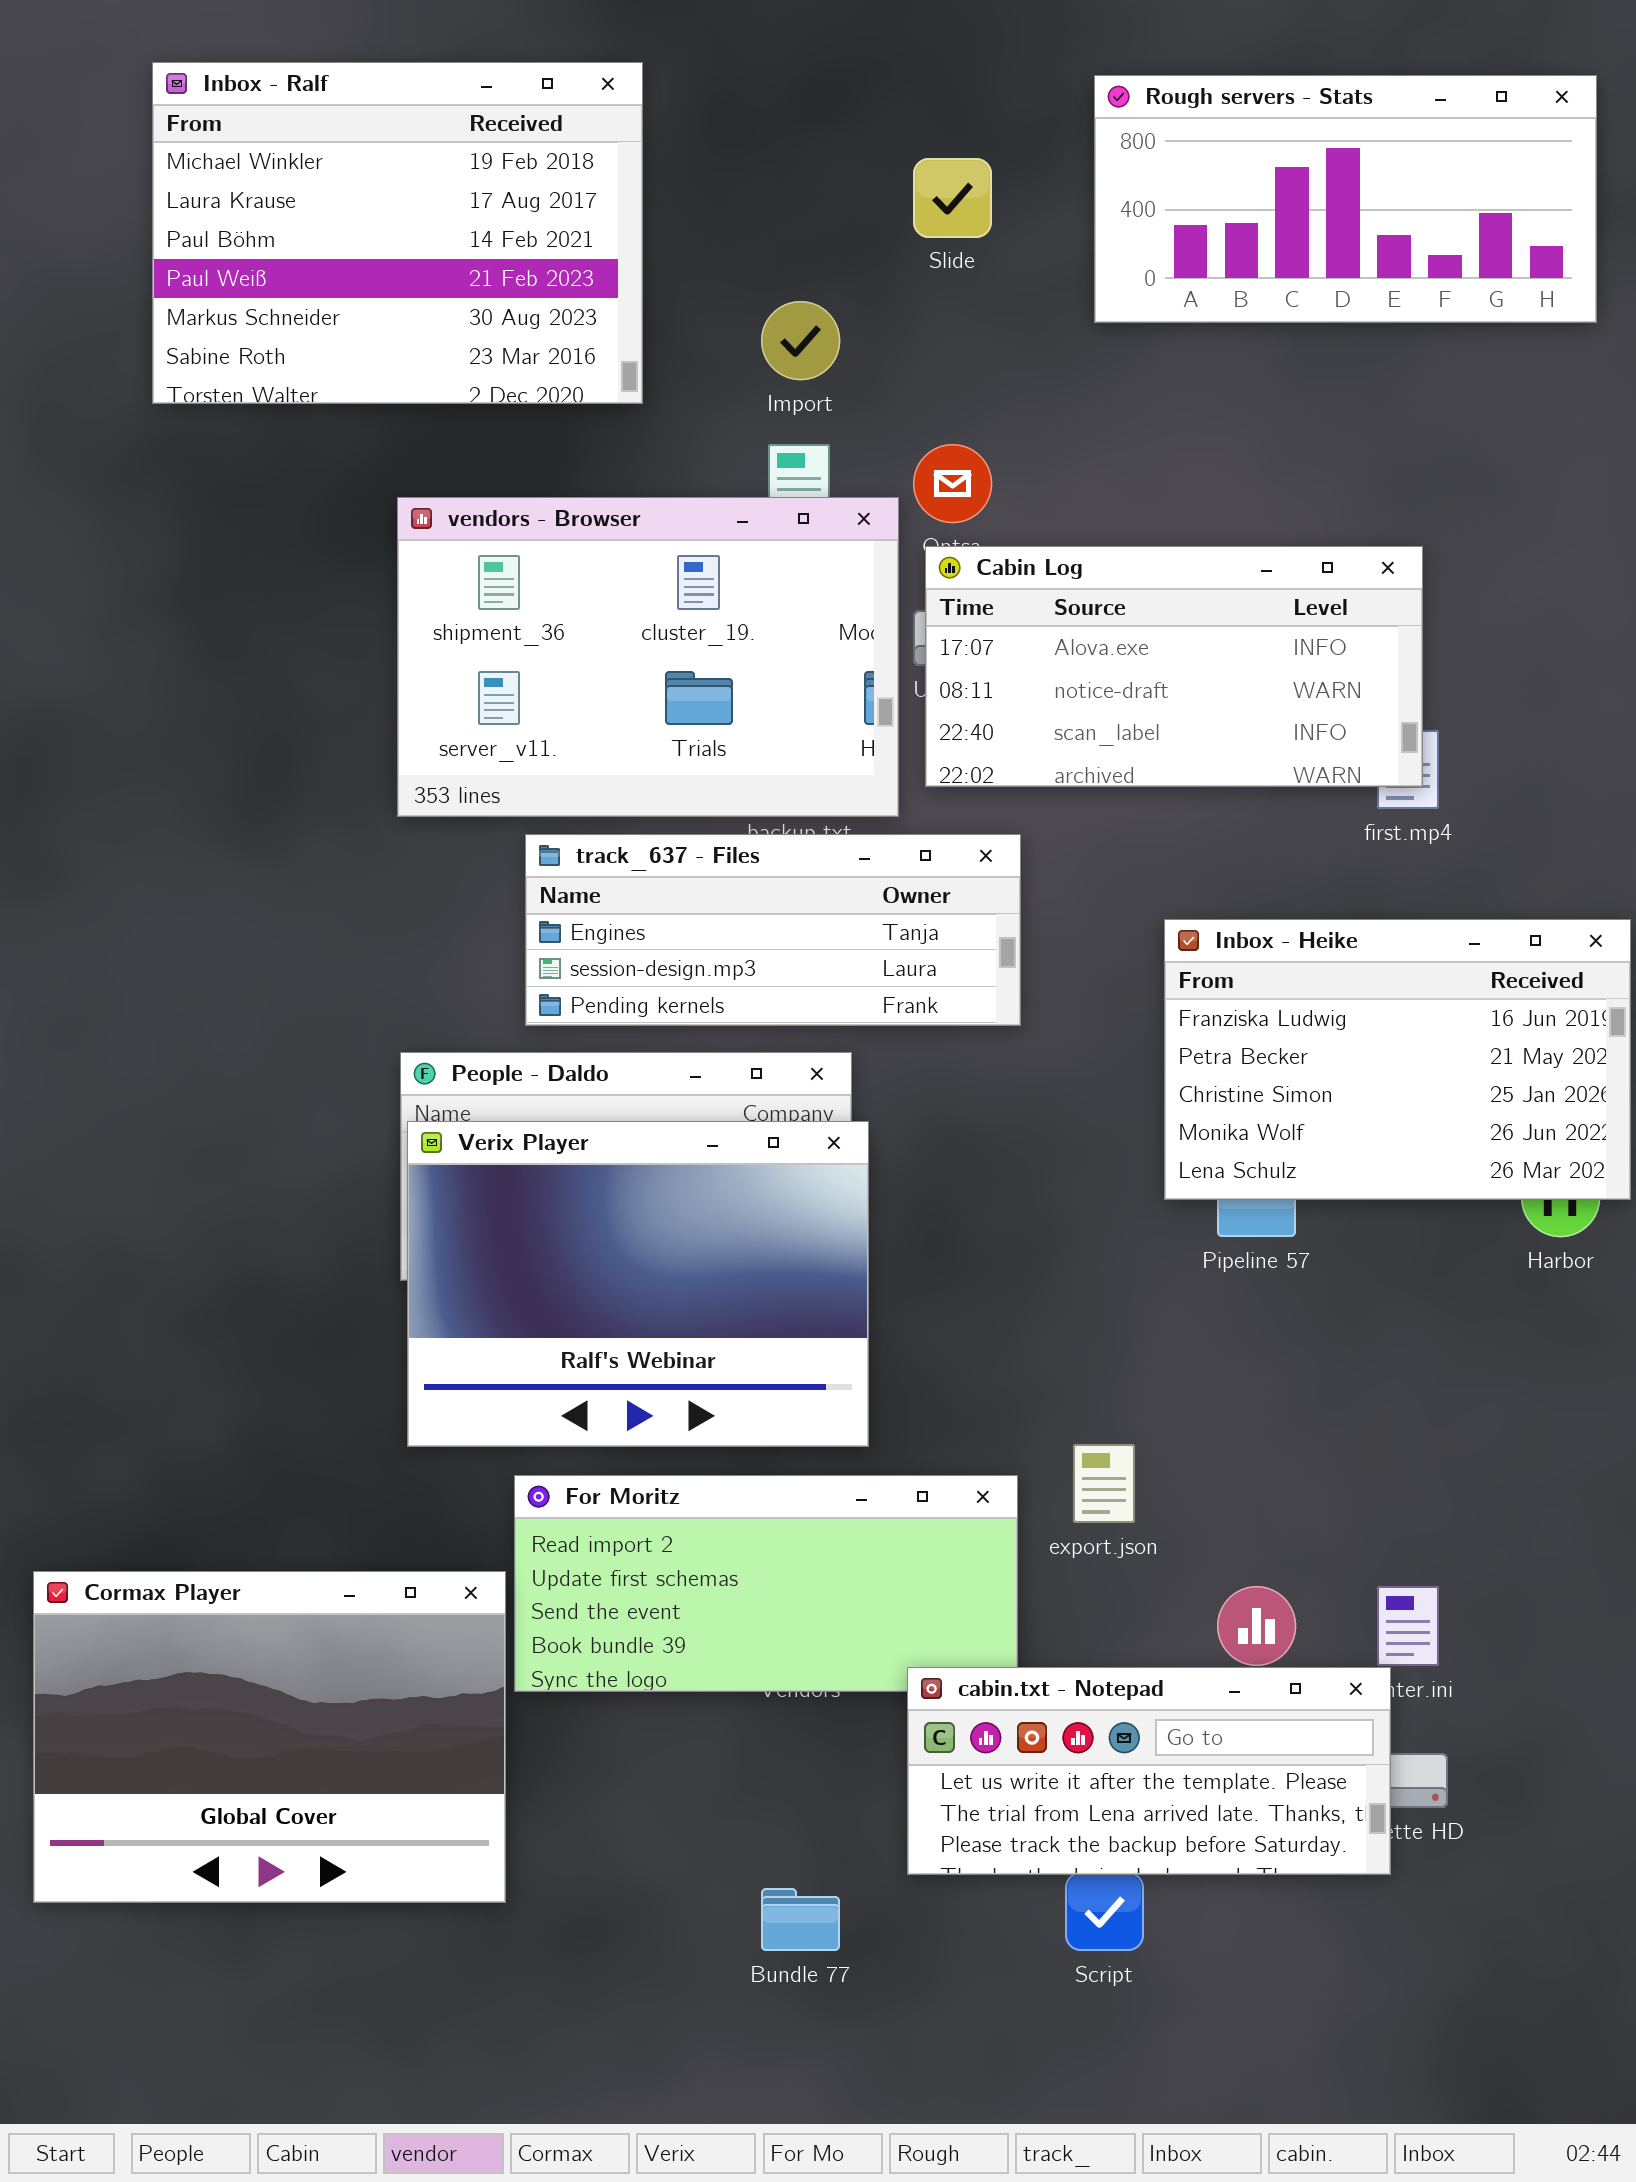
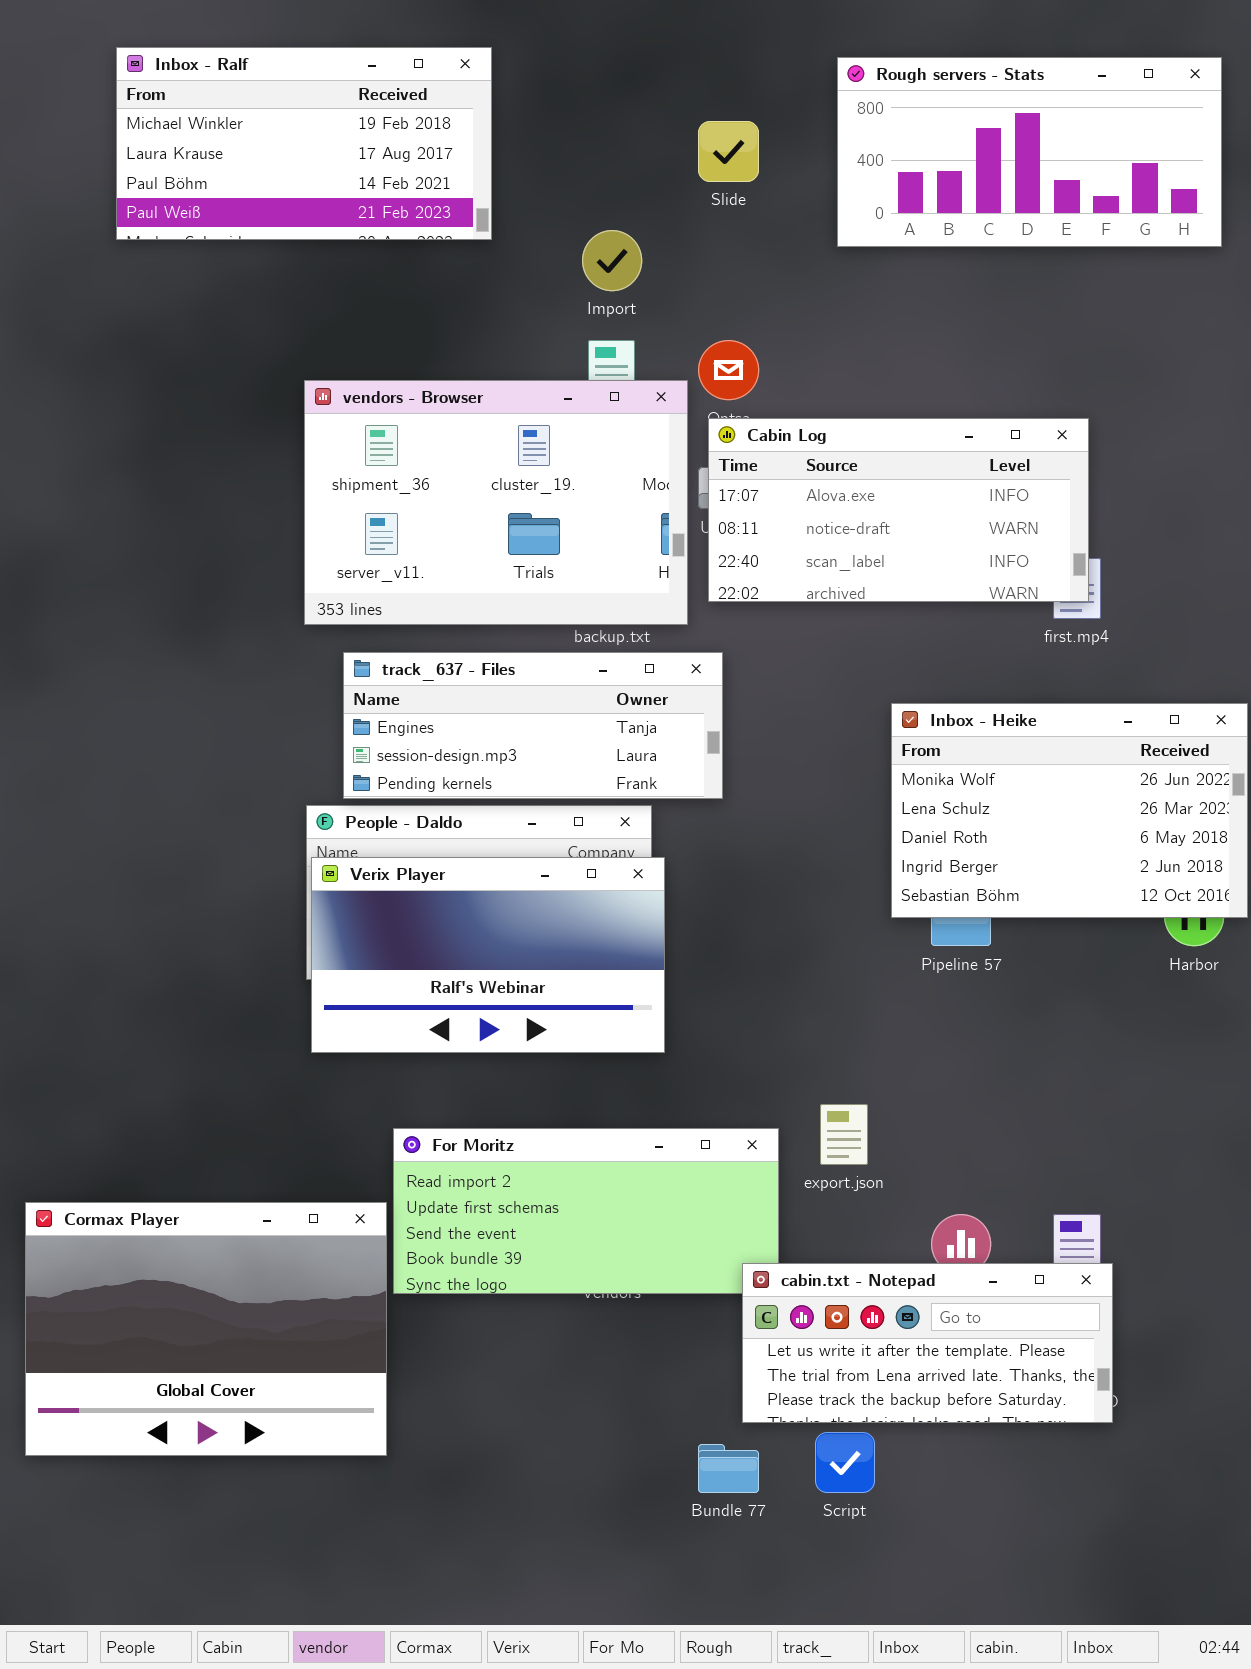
Inbox - Ralf: [152,62,643,404] -> [116,47,492,240], resized
track_637 - Files: [525,834,1021,1026] -> [343,652,723,799], moved
Inbox - Heike: [1164,919,1631,1200] -> [891,703,1248,918], scrolled down 3 rows
Verix Player: [407,1121,869,1447] -> [311,857,665,1053], resized
cabin.txt - Notepad: [907,1667,1391,1875] -> [742,1263,1113,1423], moved
Bundle 77: [761,1888,840,1951] -> [698,1444,759,1493], moved

